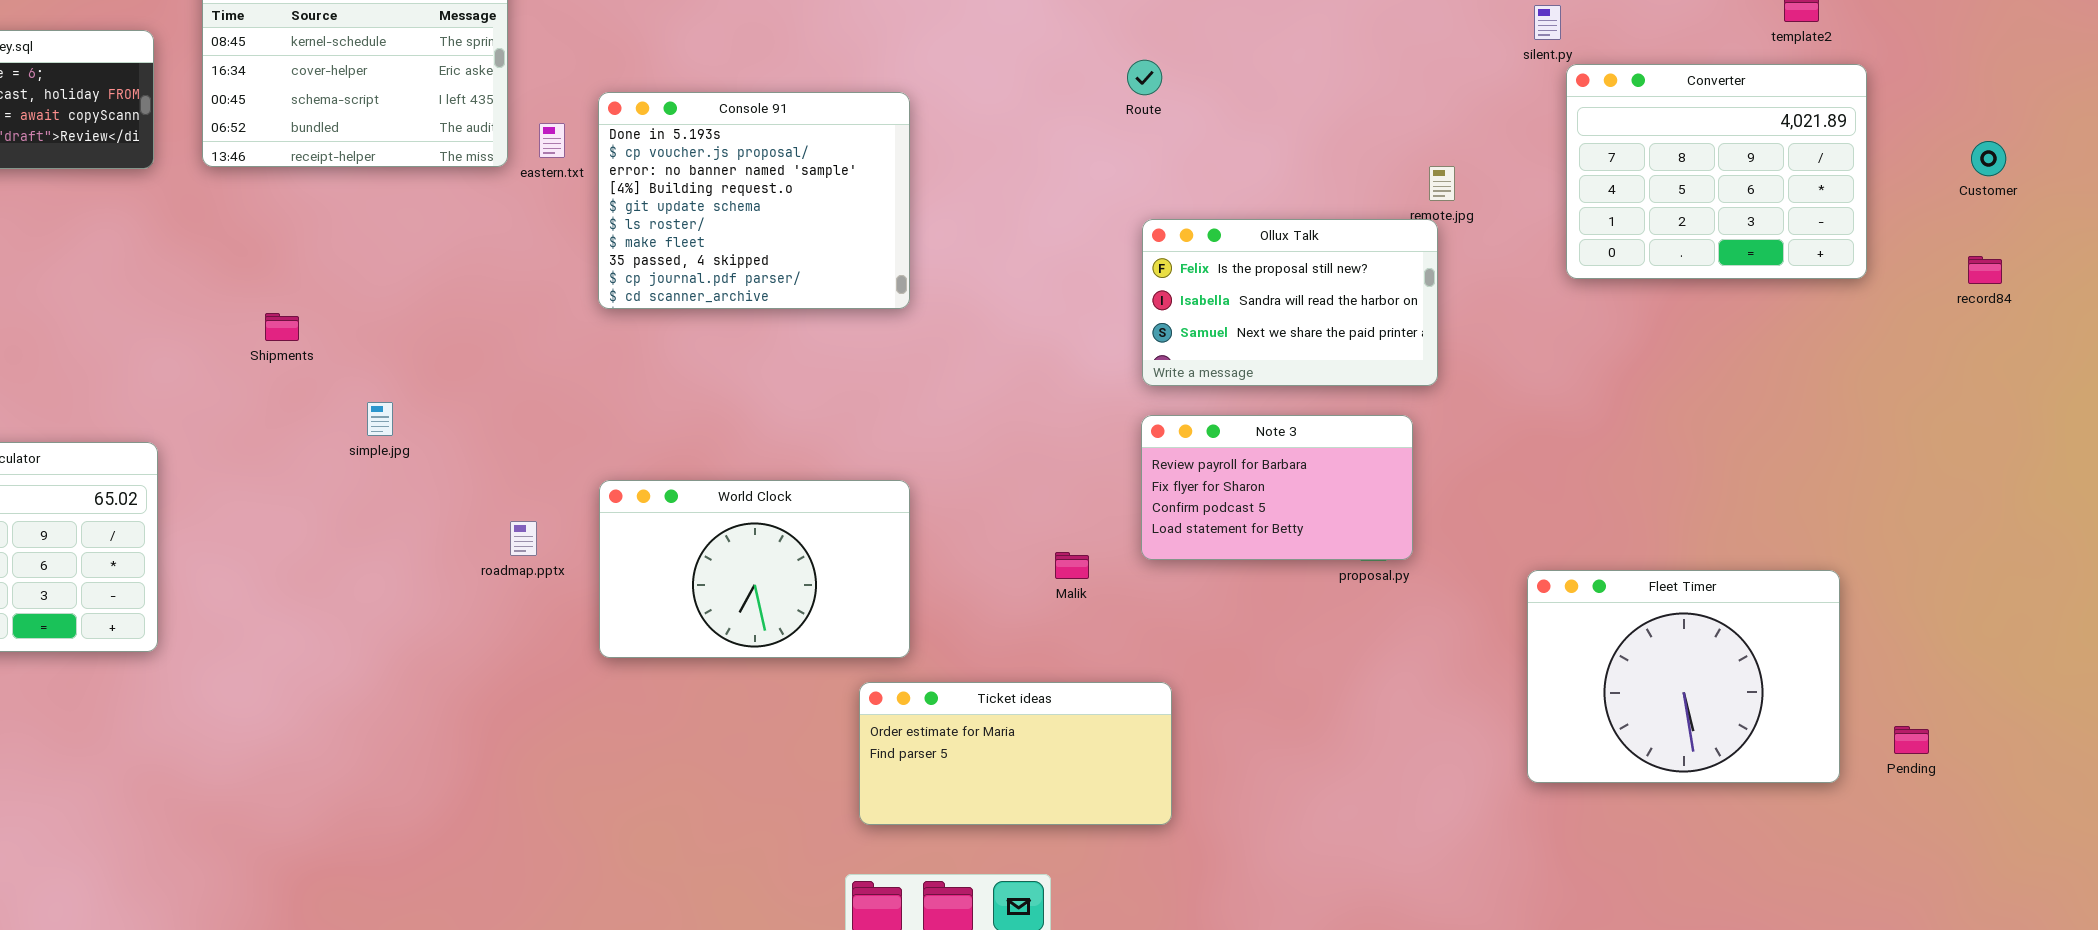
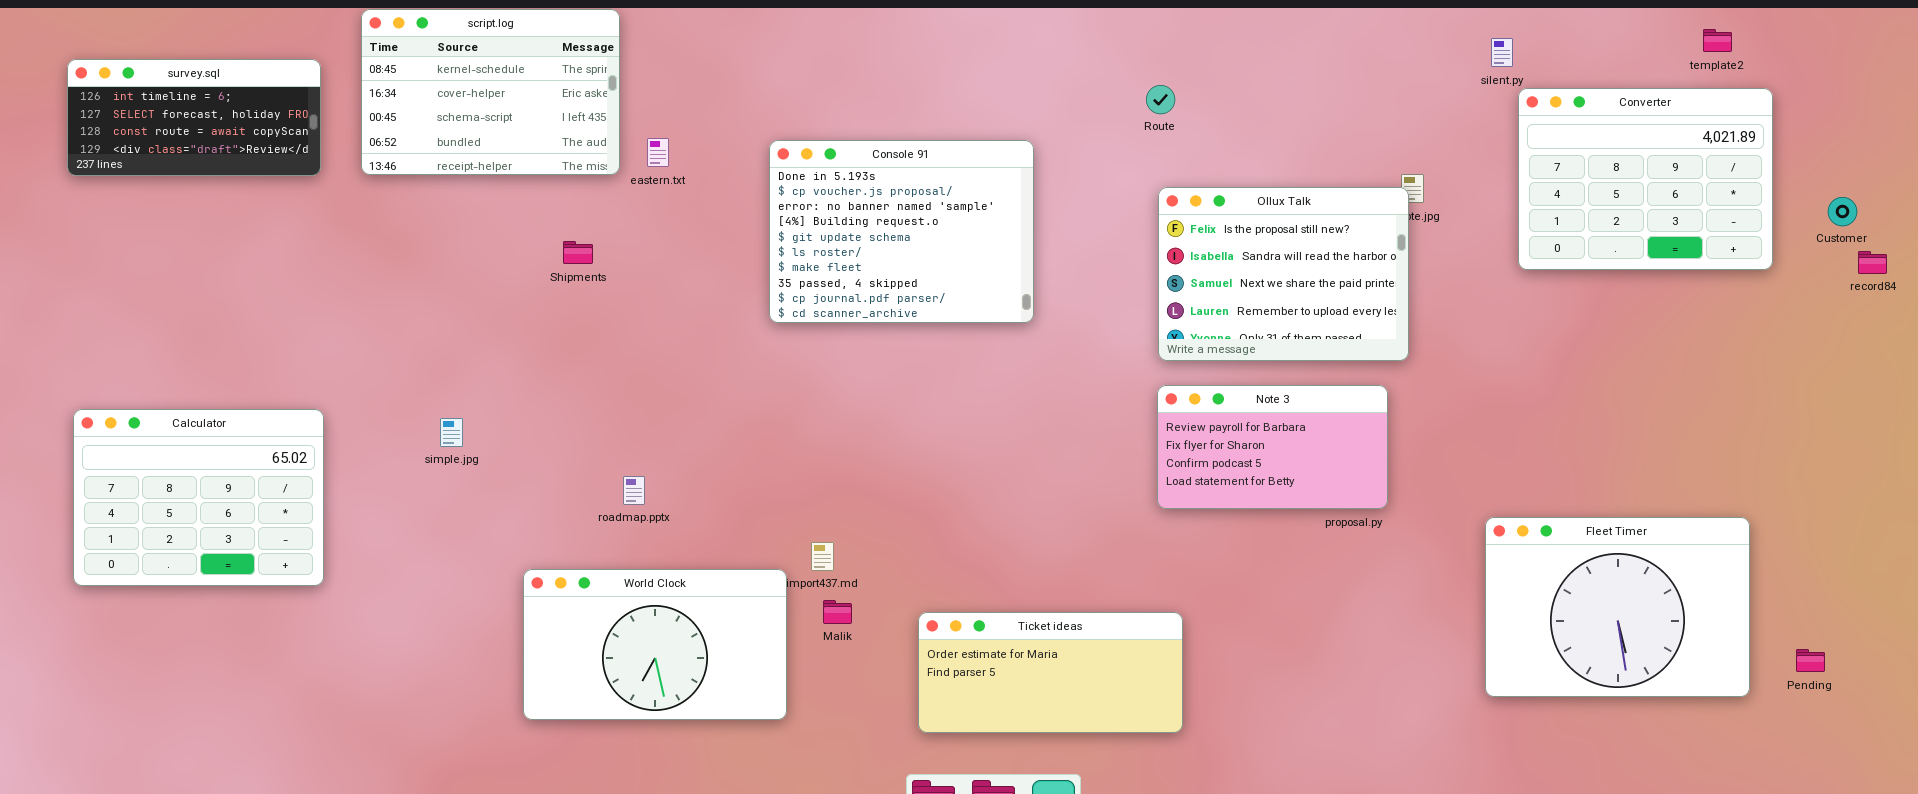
Console 91: [598,92,910,309] -> [769,140,1034,323], moved
Customer: [1971,141,2006,176] -> [1828,197,1857,226], moved
Ollux Talk: [1142,219,1438,386] -> [1158,187,1409,361], resized
Shipments: [265,313,299,341] -> [563,241,593,264], moved
simple.jpg: [367,402,393,436] -> [440,418,463,447], moved
World Clock: [599,480,910,658] -> [523,569,787,720], moved
Malik: [1055,552,1089,579] -> [823,600,852,624], moved

